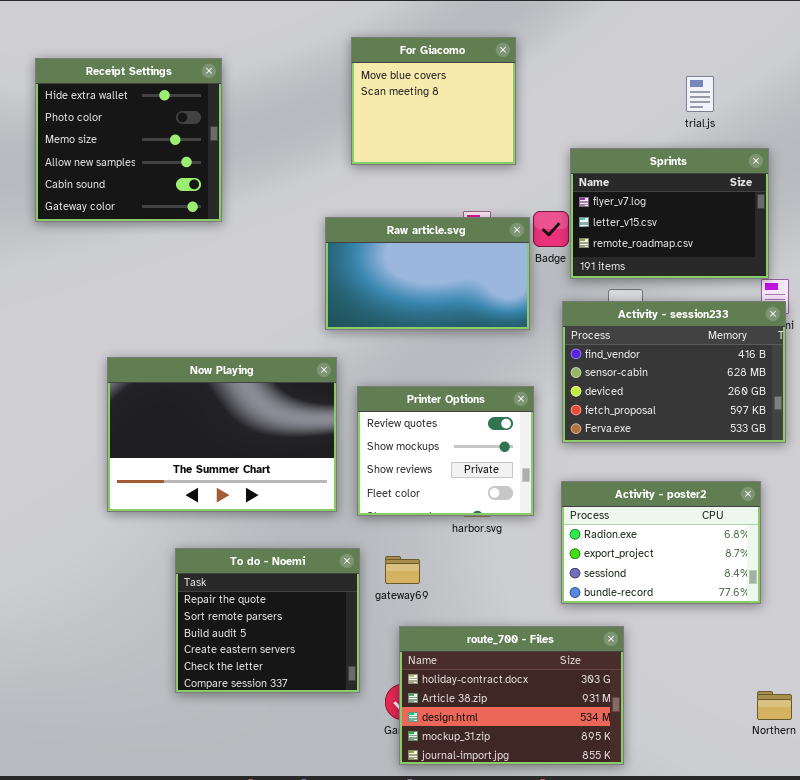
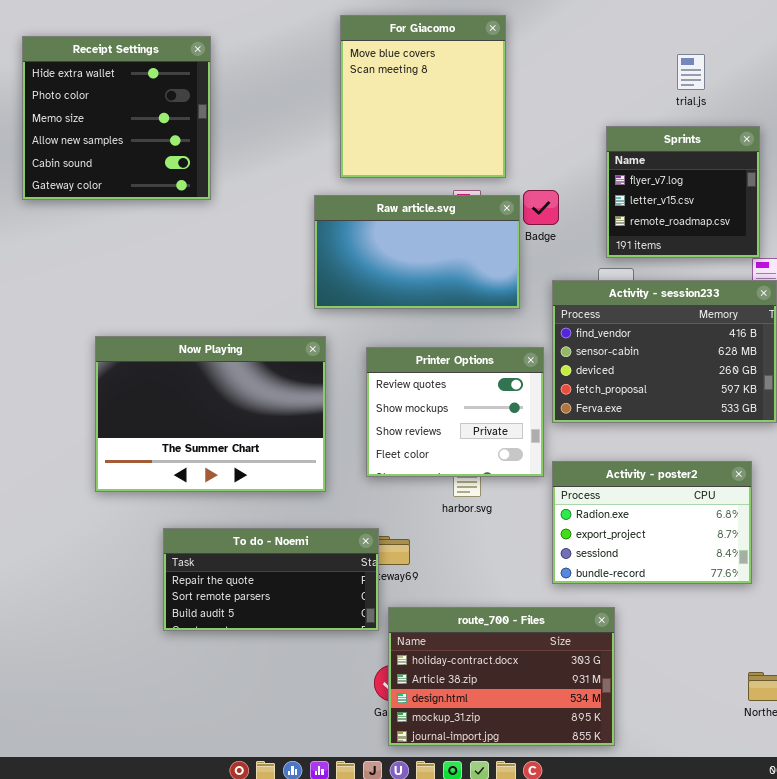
For Giacomo: [351,37,516,165] -> [340,15,506,178], resized
Sprints: [570,148,769,279] -> [606,126,760,258], resized
Printer Options: [357,386,534,516] -> [366,347,544,477], moved
To do - Noemi: [175,548,360,693] -> [163,528,379,631], resized

